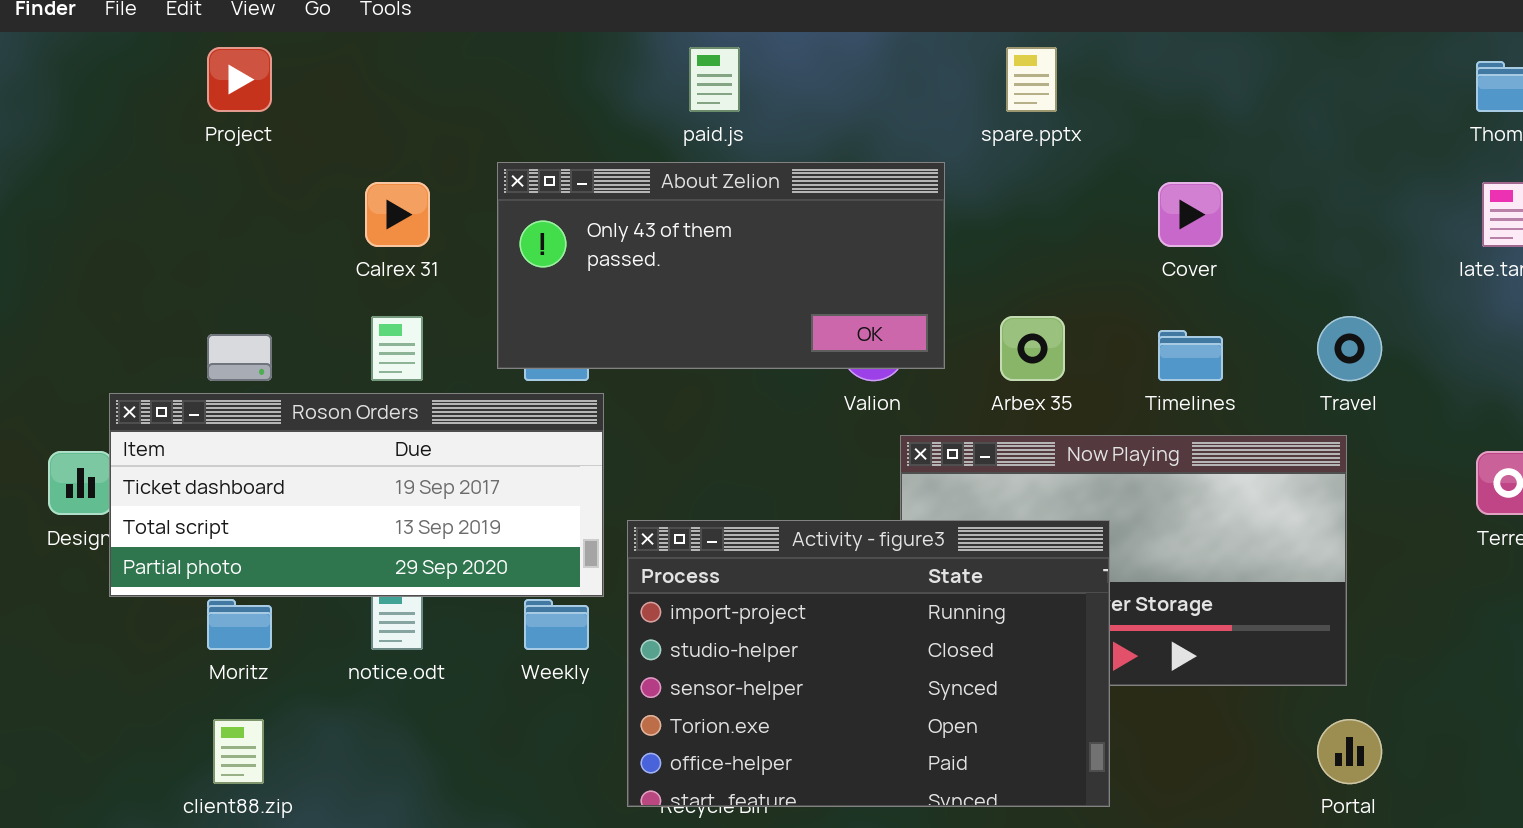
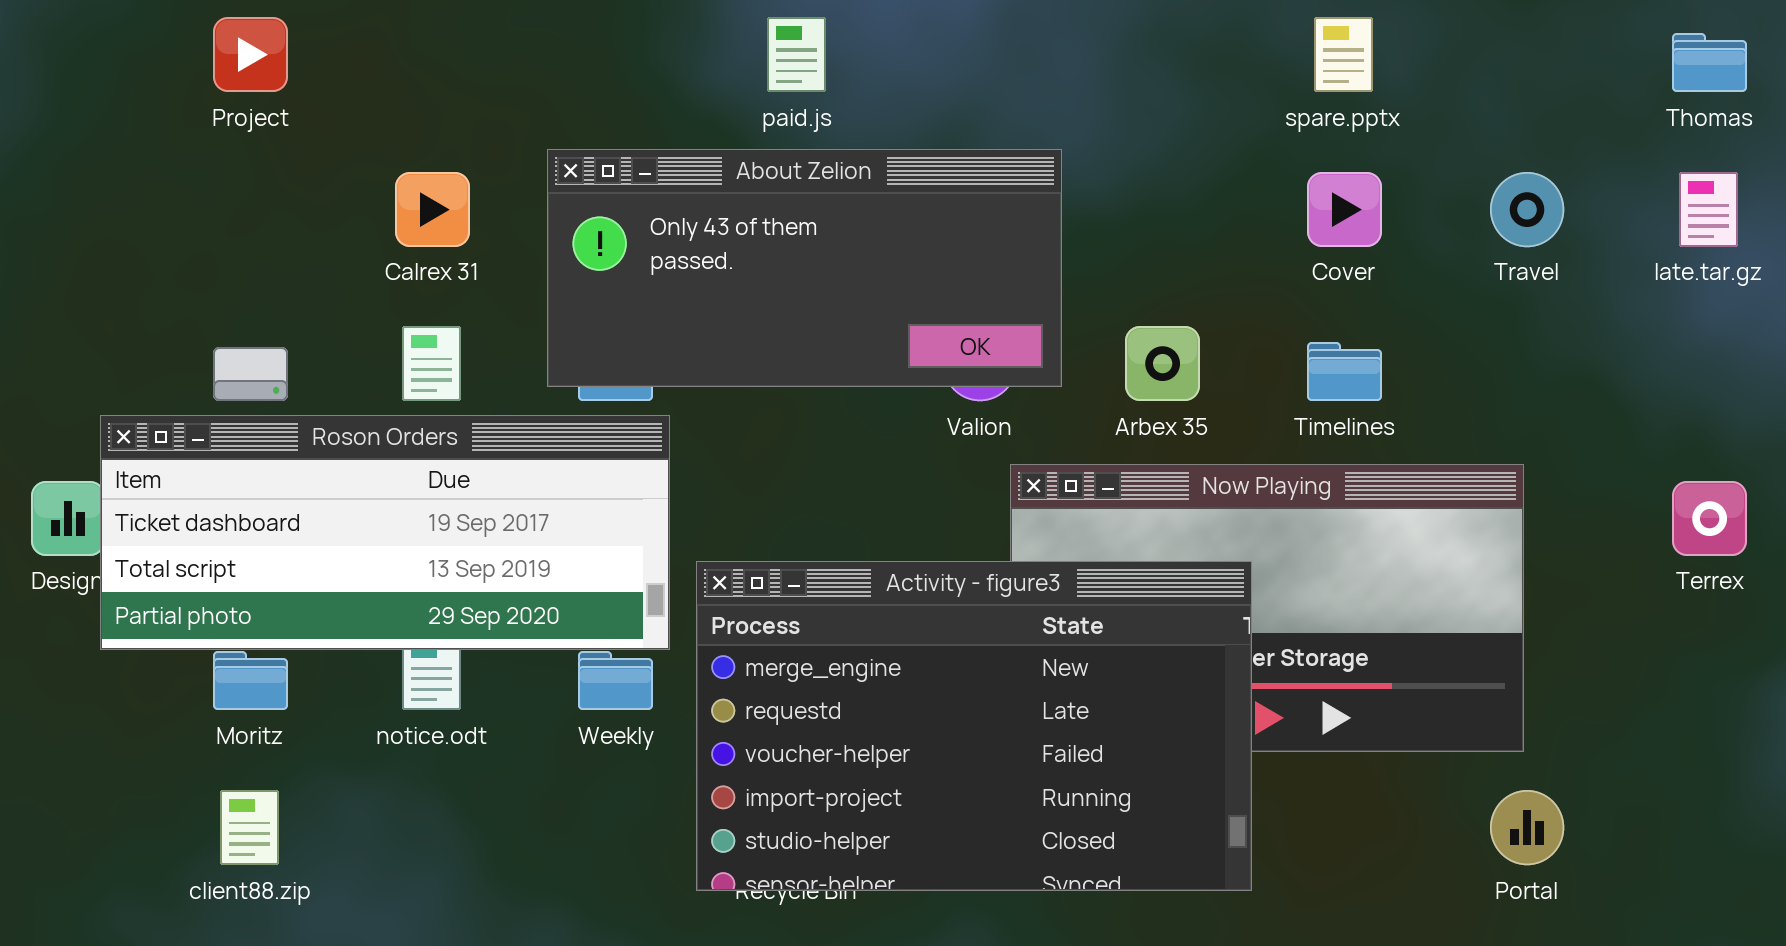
spare.pptx: [1006,47,1057,112] -> [1314,17,1373,92], moved
Travel: [1317,316,1382,381] -> [1490,172,1564,247], moved
Activity - figure3: [627,520,1110,807] -> [696,561,1252,891], scrolled up 3 rows

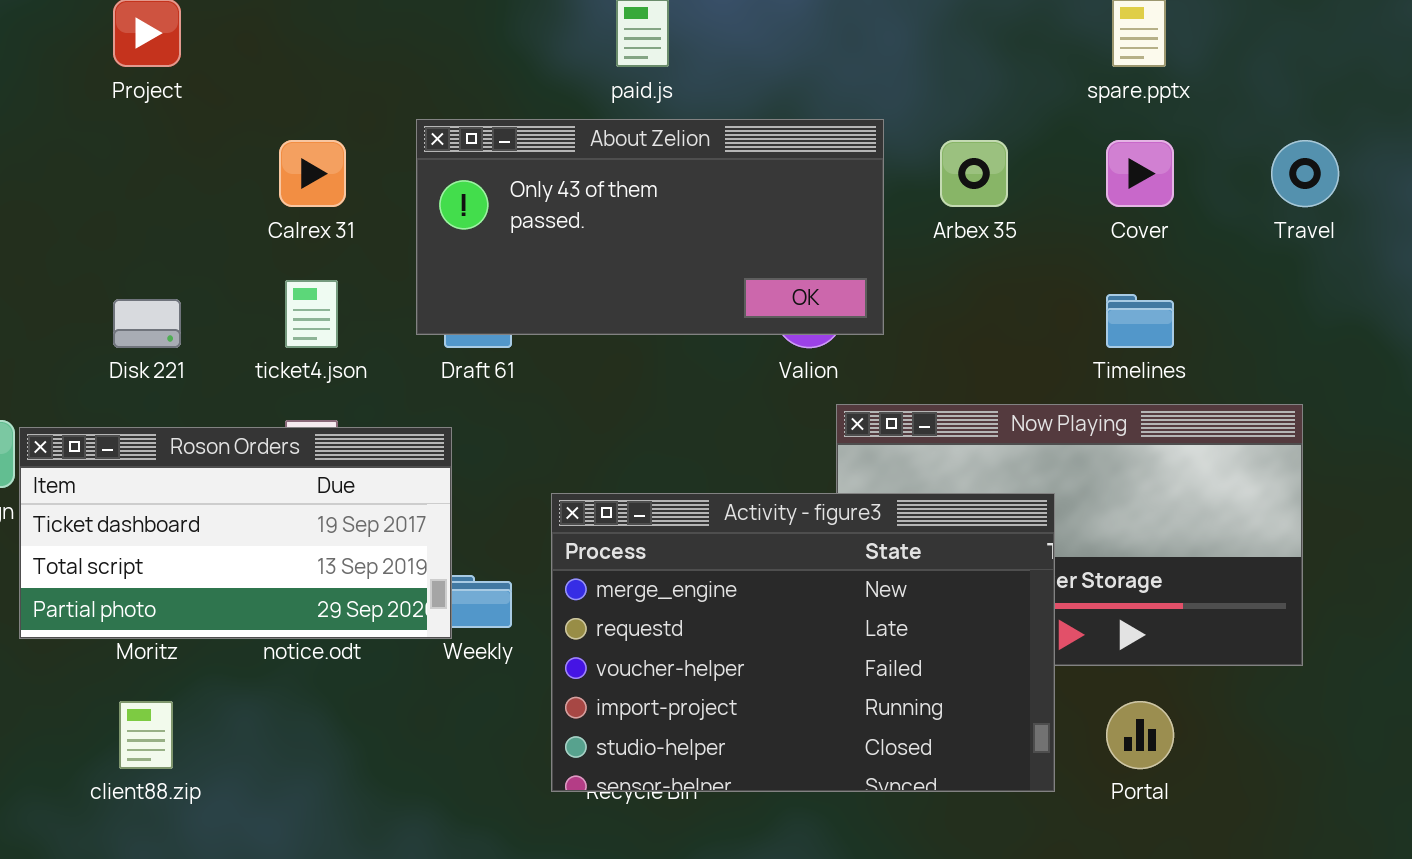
Arbex 35: [1125,326,1200,401] -> [940,140,1008,207], moved
Roson Orders: [100,415,670,650] -> [19,427,452,639], moved, resized
Portal: [1490,790,1564,865] -> [1106,701,1174,769], moved

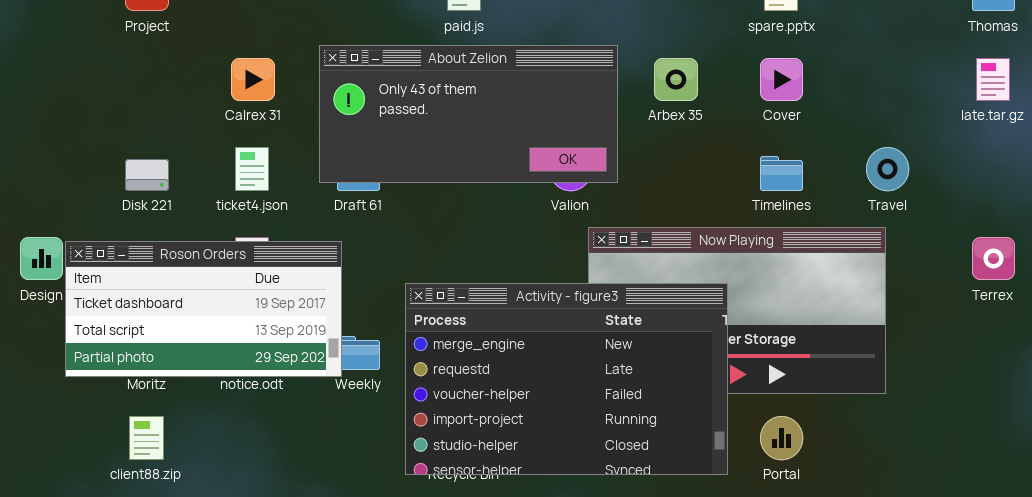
Travel: [1271,140,1339,207] -> [866,147,909,191], moved

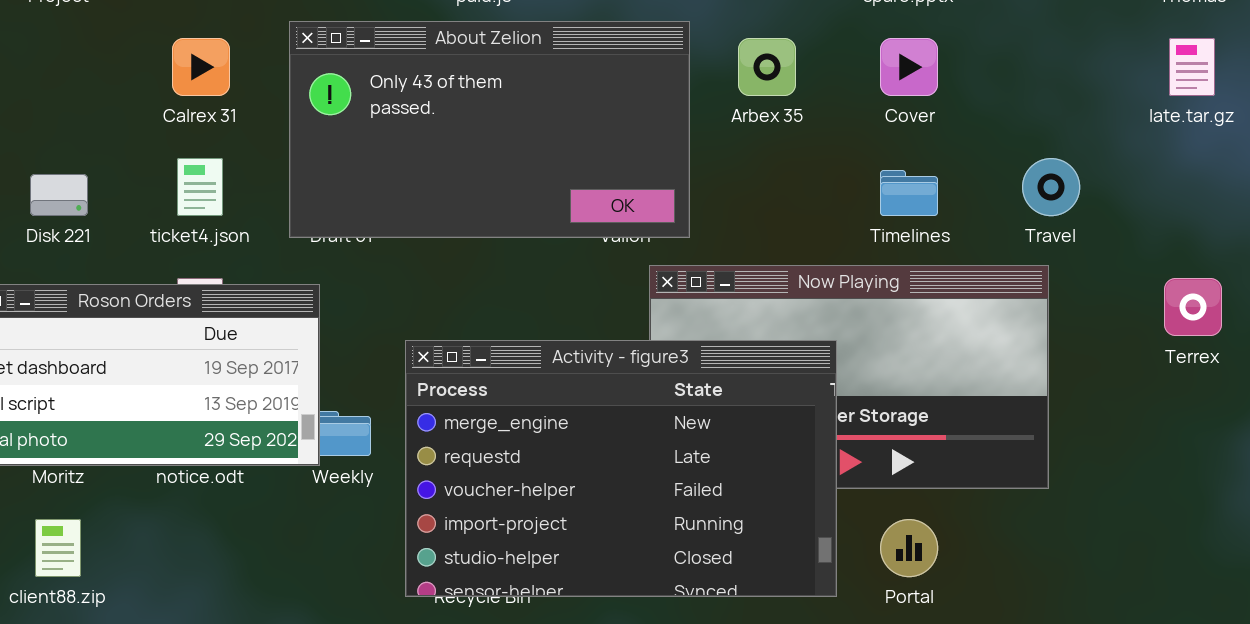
About Zelion: [319,45,618,183] -> [289,21,690,238], resized

